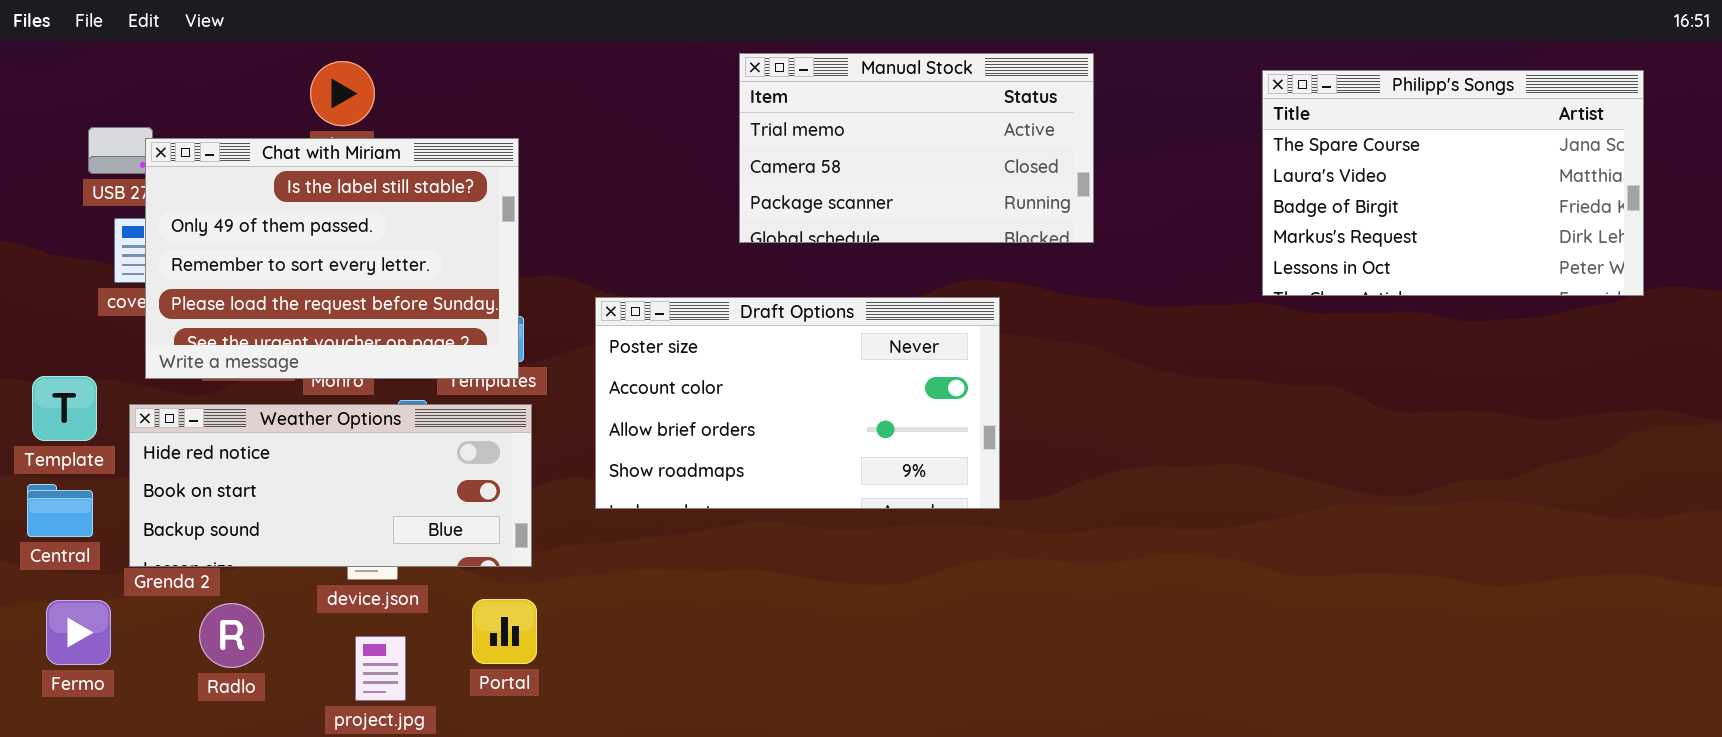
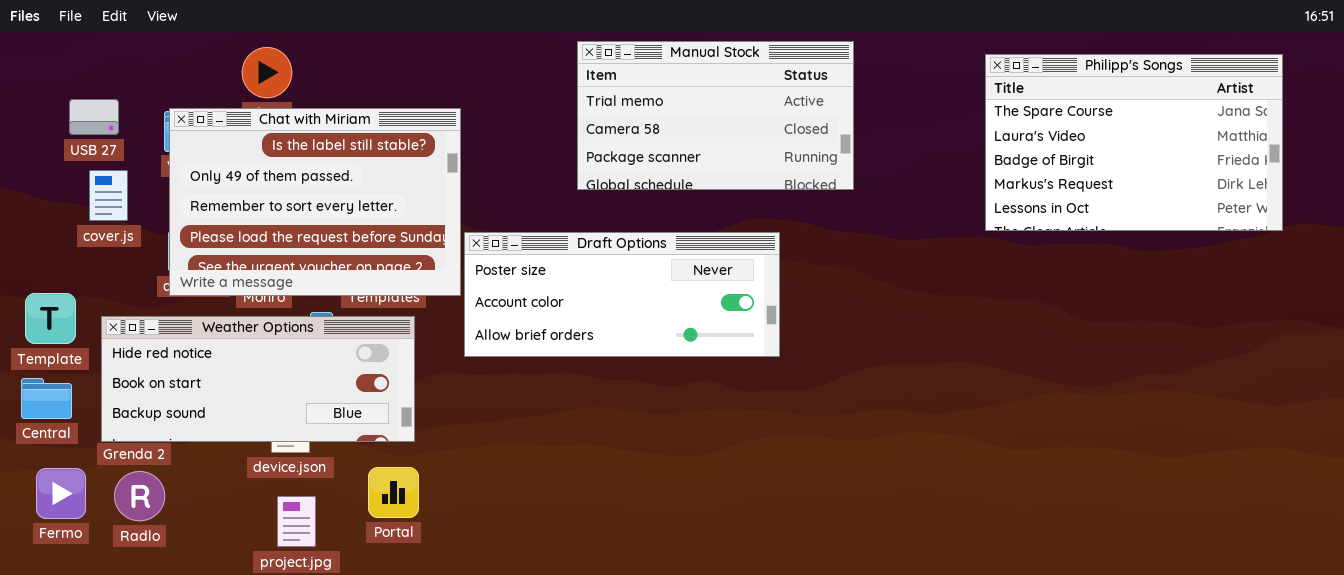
Chat with Miriam: [145,138,519,379] -> [169,108,461,296], moved
Draft Options: [595,297,1000,509] -> [464,232,780,357], resized
Radlo: [199,603,264,668] -> [114,471,165,521], moved

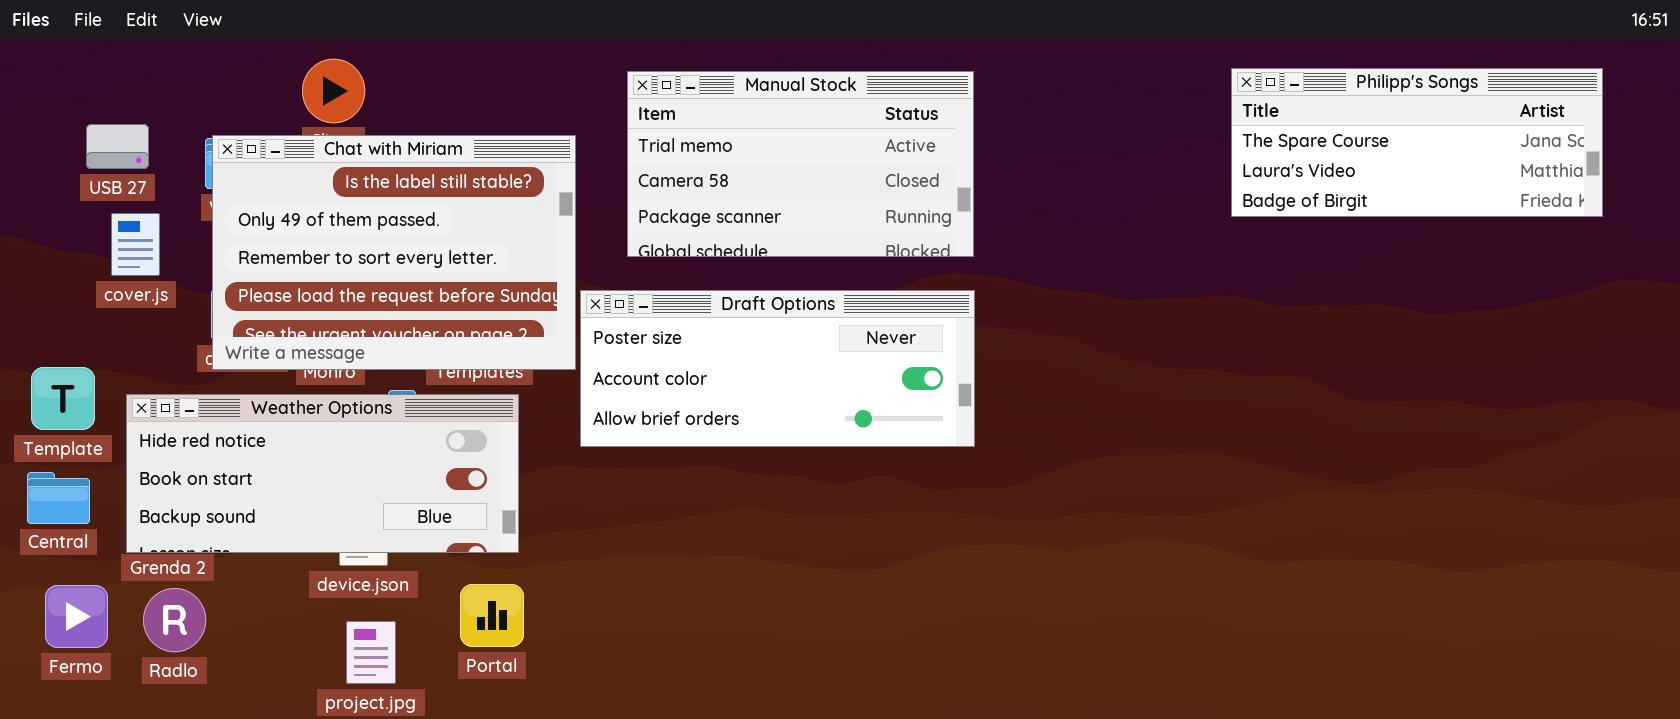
Manual Stock: [577,41,854,190] -> [627,71,974,257], moved
Philipp's Songs: [985,54,1283,231] -> [1231,68,1603,217], resized

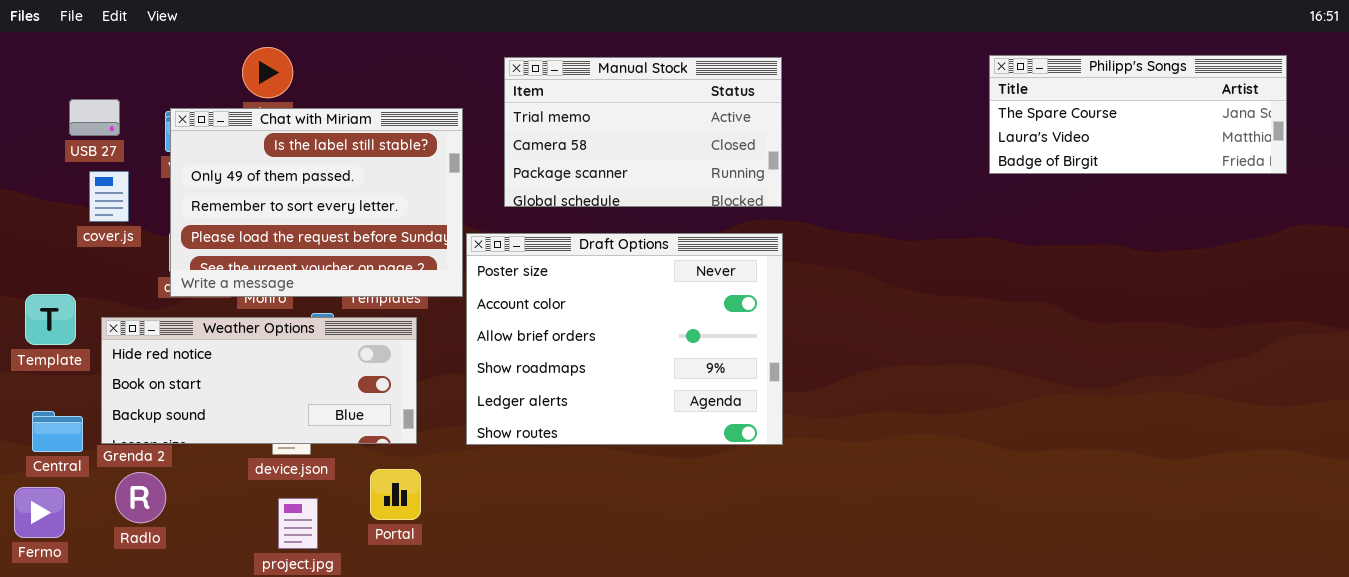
Draft Options: [580,290,975,447] -> [466,233,783,445], resized
Central: [27,472,90,524] -> [32,411,83,452], moved
Fermo: [45,585,108,648] -> [14,487,65,538], moved

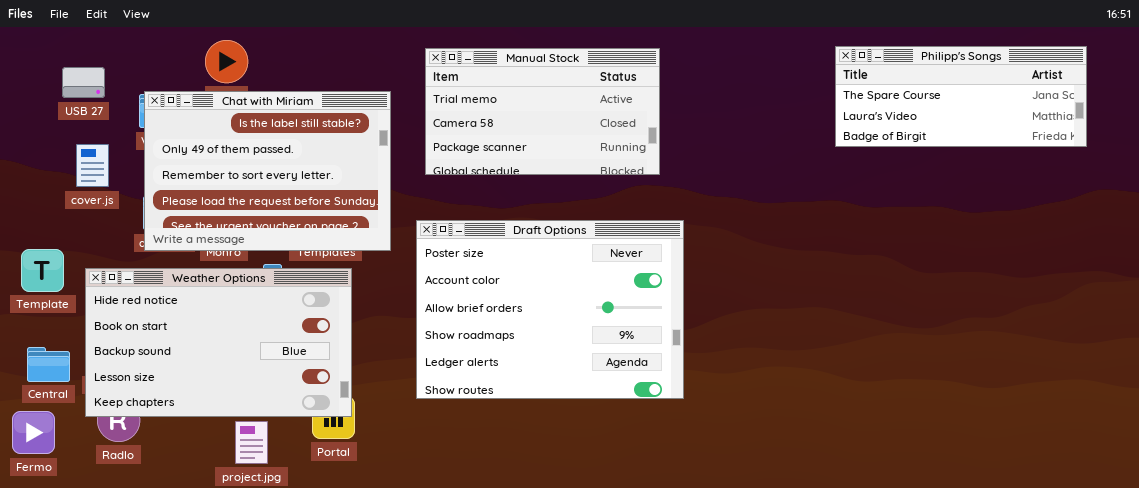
USB 27: [69,99,120,136] -> [62,67,105,98], moved
Draft Options: [466,233,783,445] -> [416,220,684,399], moved
Weather Options: [101,317,417,444] -> [85,268,352,417], resized

